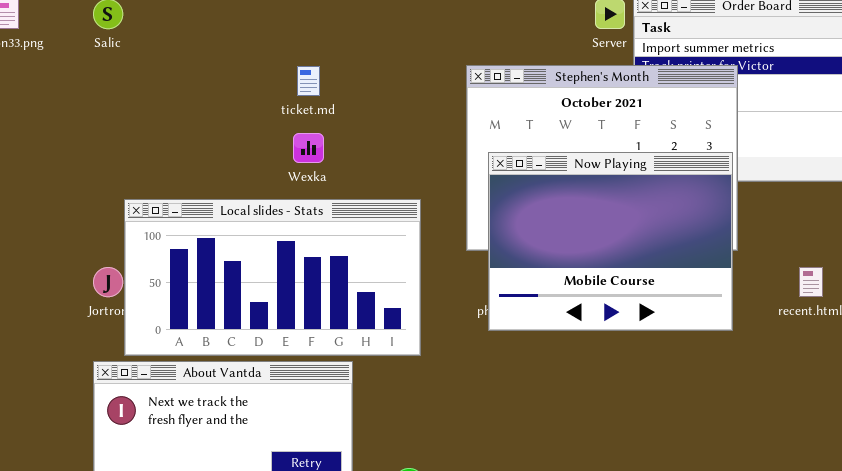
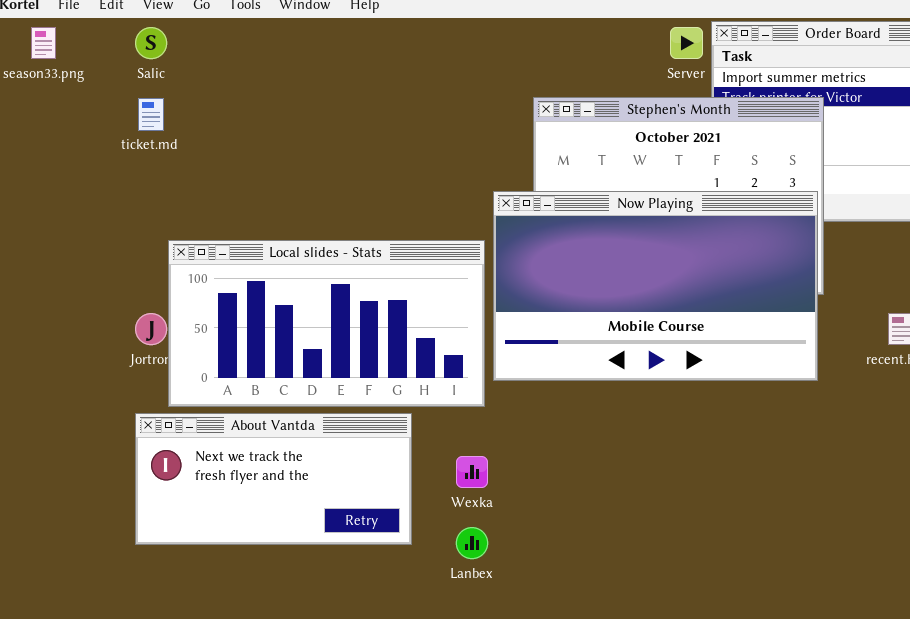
ticket.md: [297,66,320,96] -> [138,98,164,131], moved
Wexka: [293,133,324,163] -> [456,456,488,488], moved
Now Playing: [488,152,733,331] -> [493,191,818,381], resized

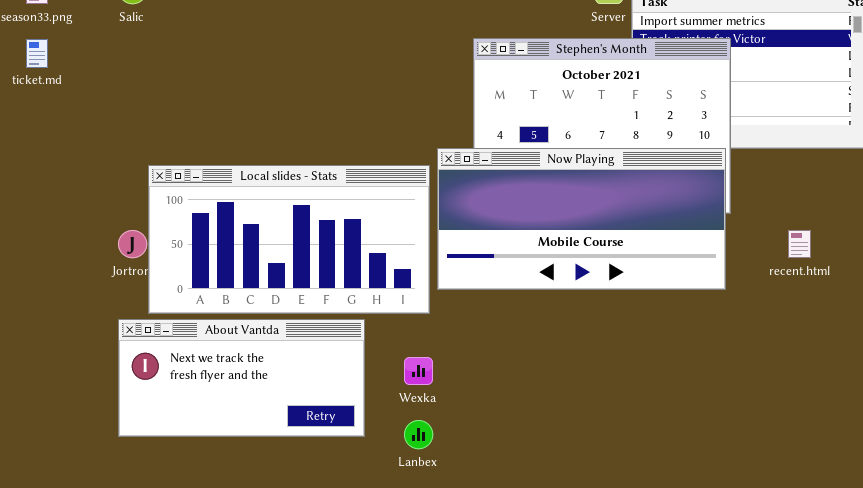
ticket.md: [138,98,164,131] -> [26,39,48,68], moved
Now Playing: [493,191,818,381] -> [437,148,726,290], resized

